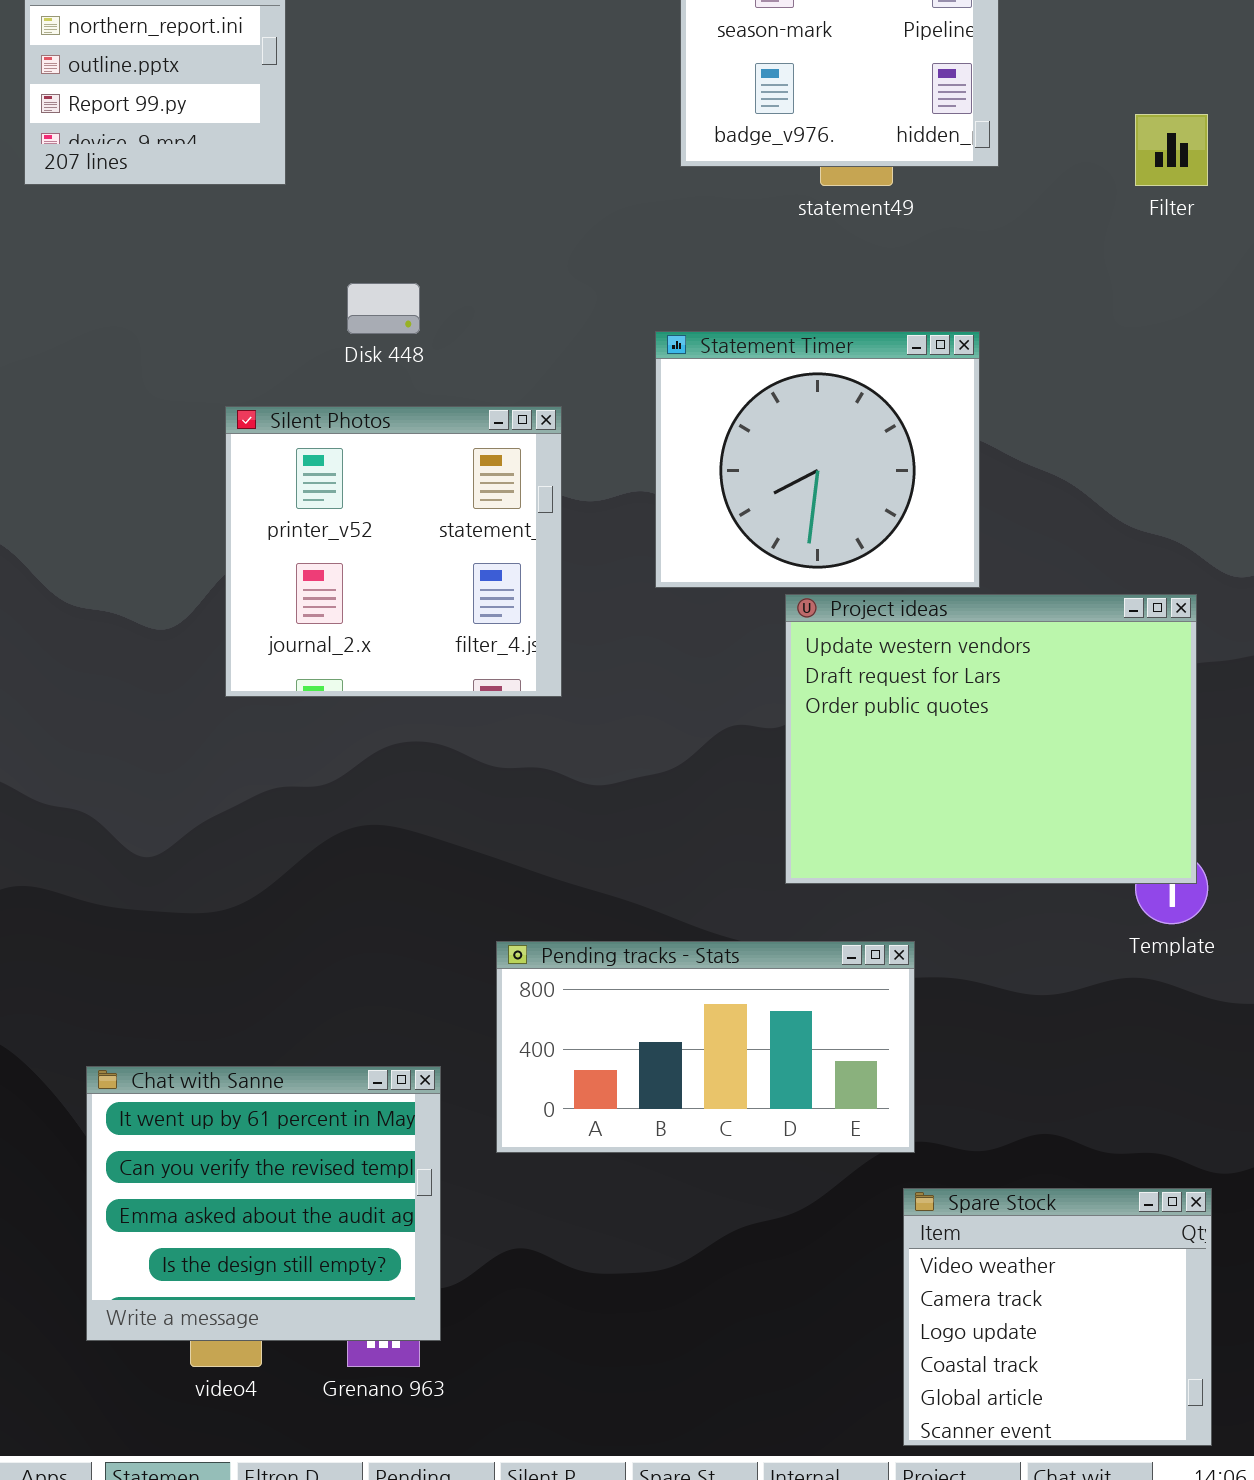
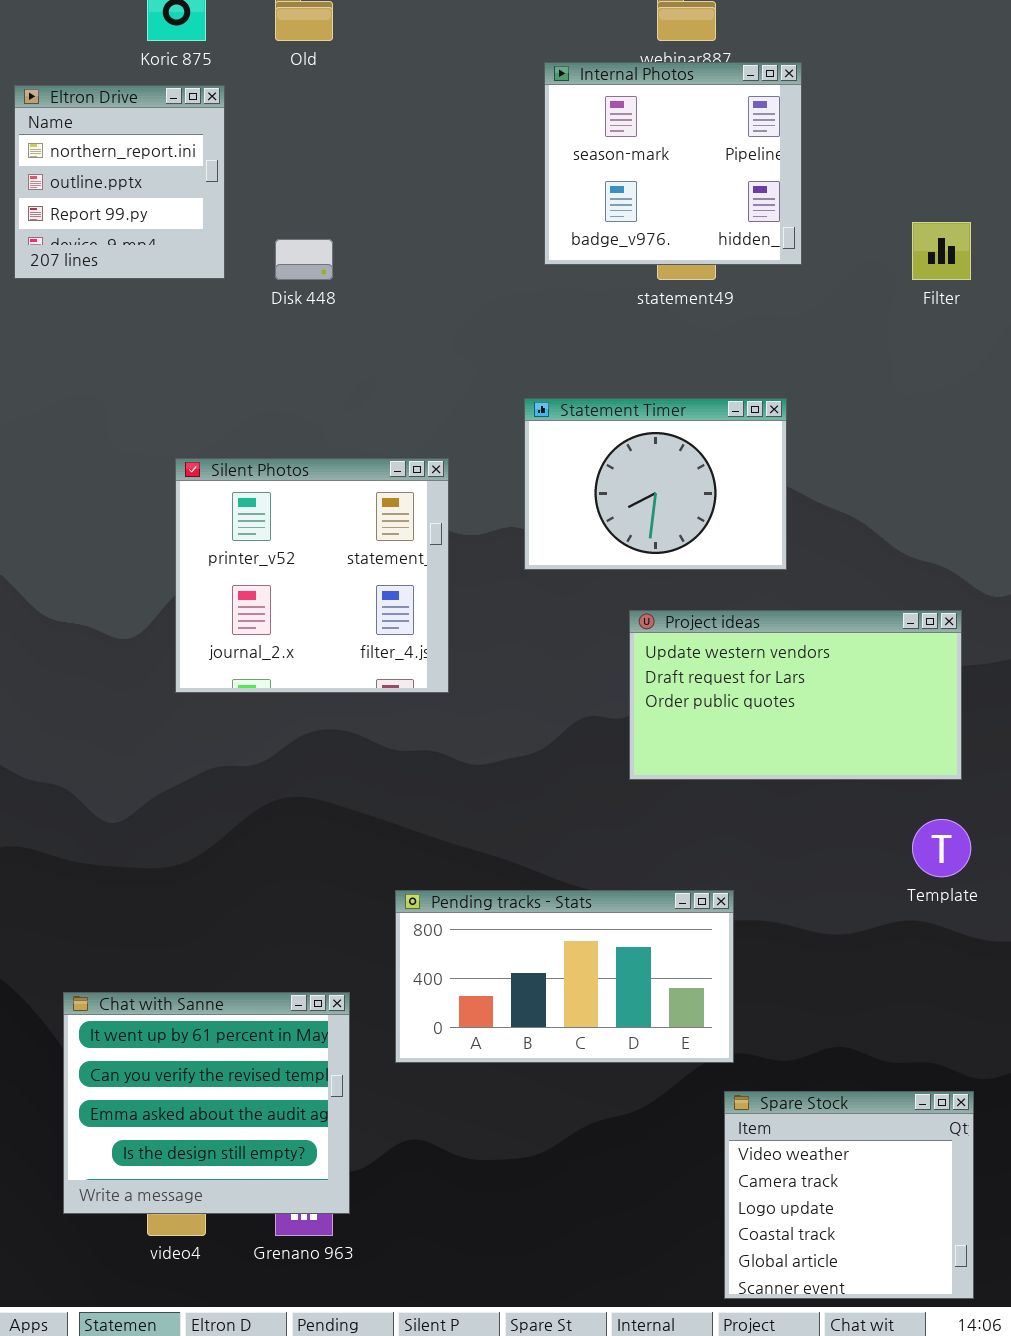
Disk 448: [347,283,420,334] -> [275,239,333,280], moved
Statement Timer: [655,331,980,588] -> [524,398,787,570], resized
Project ideas: [785,594,1197,884] -> [629,610,962,780], resized

